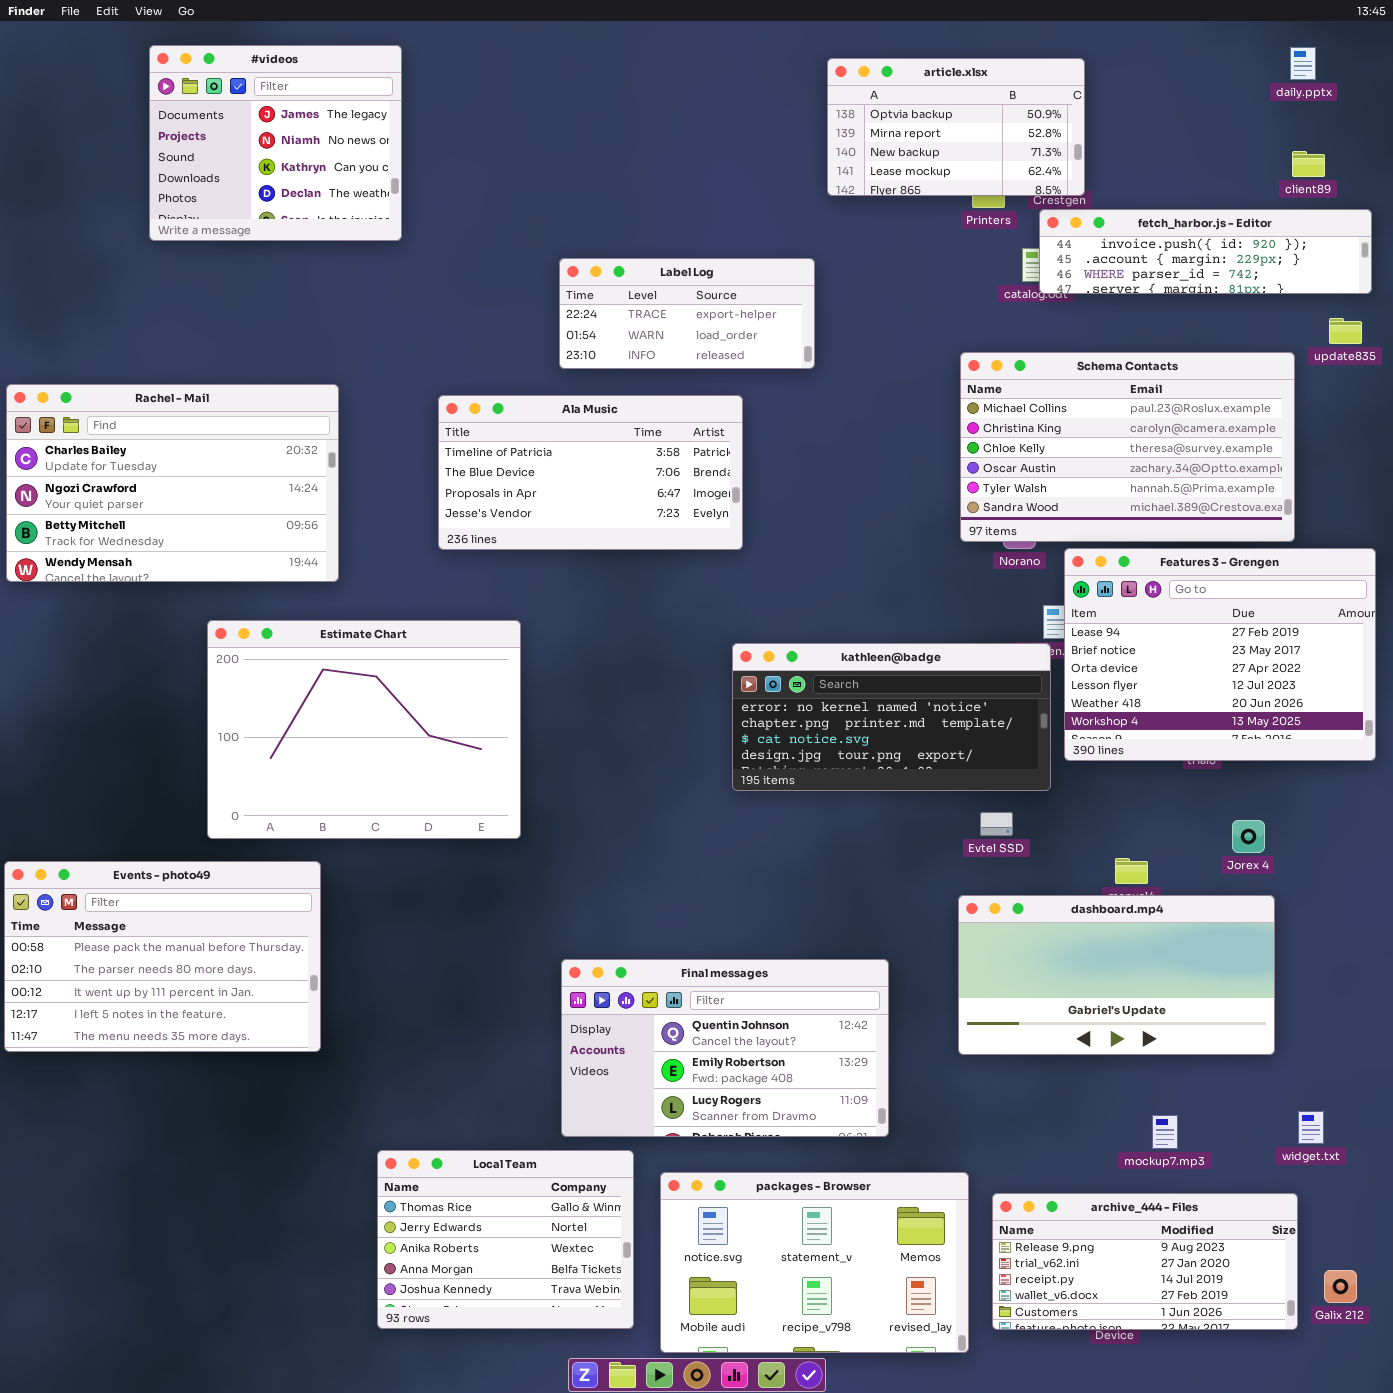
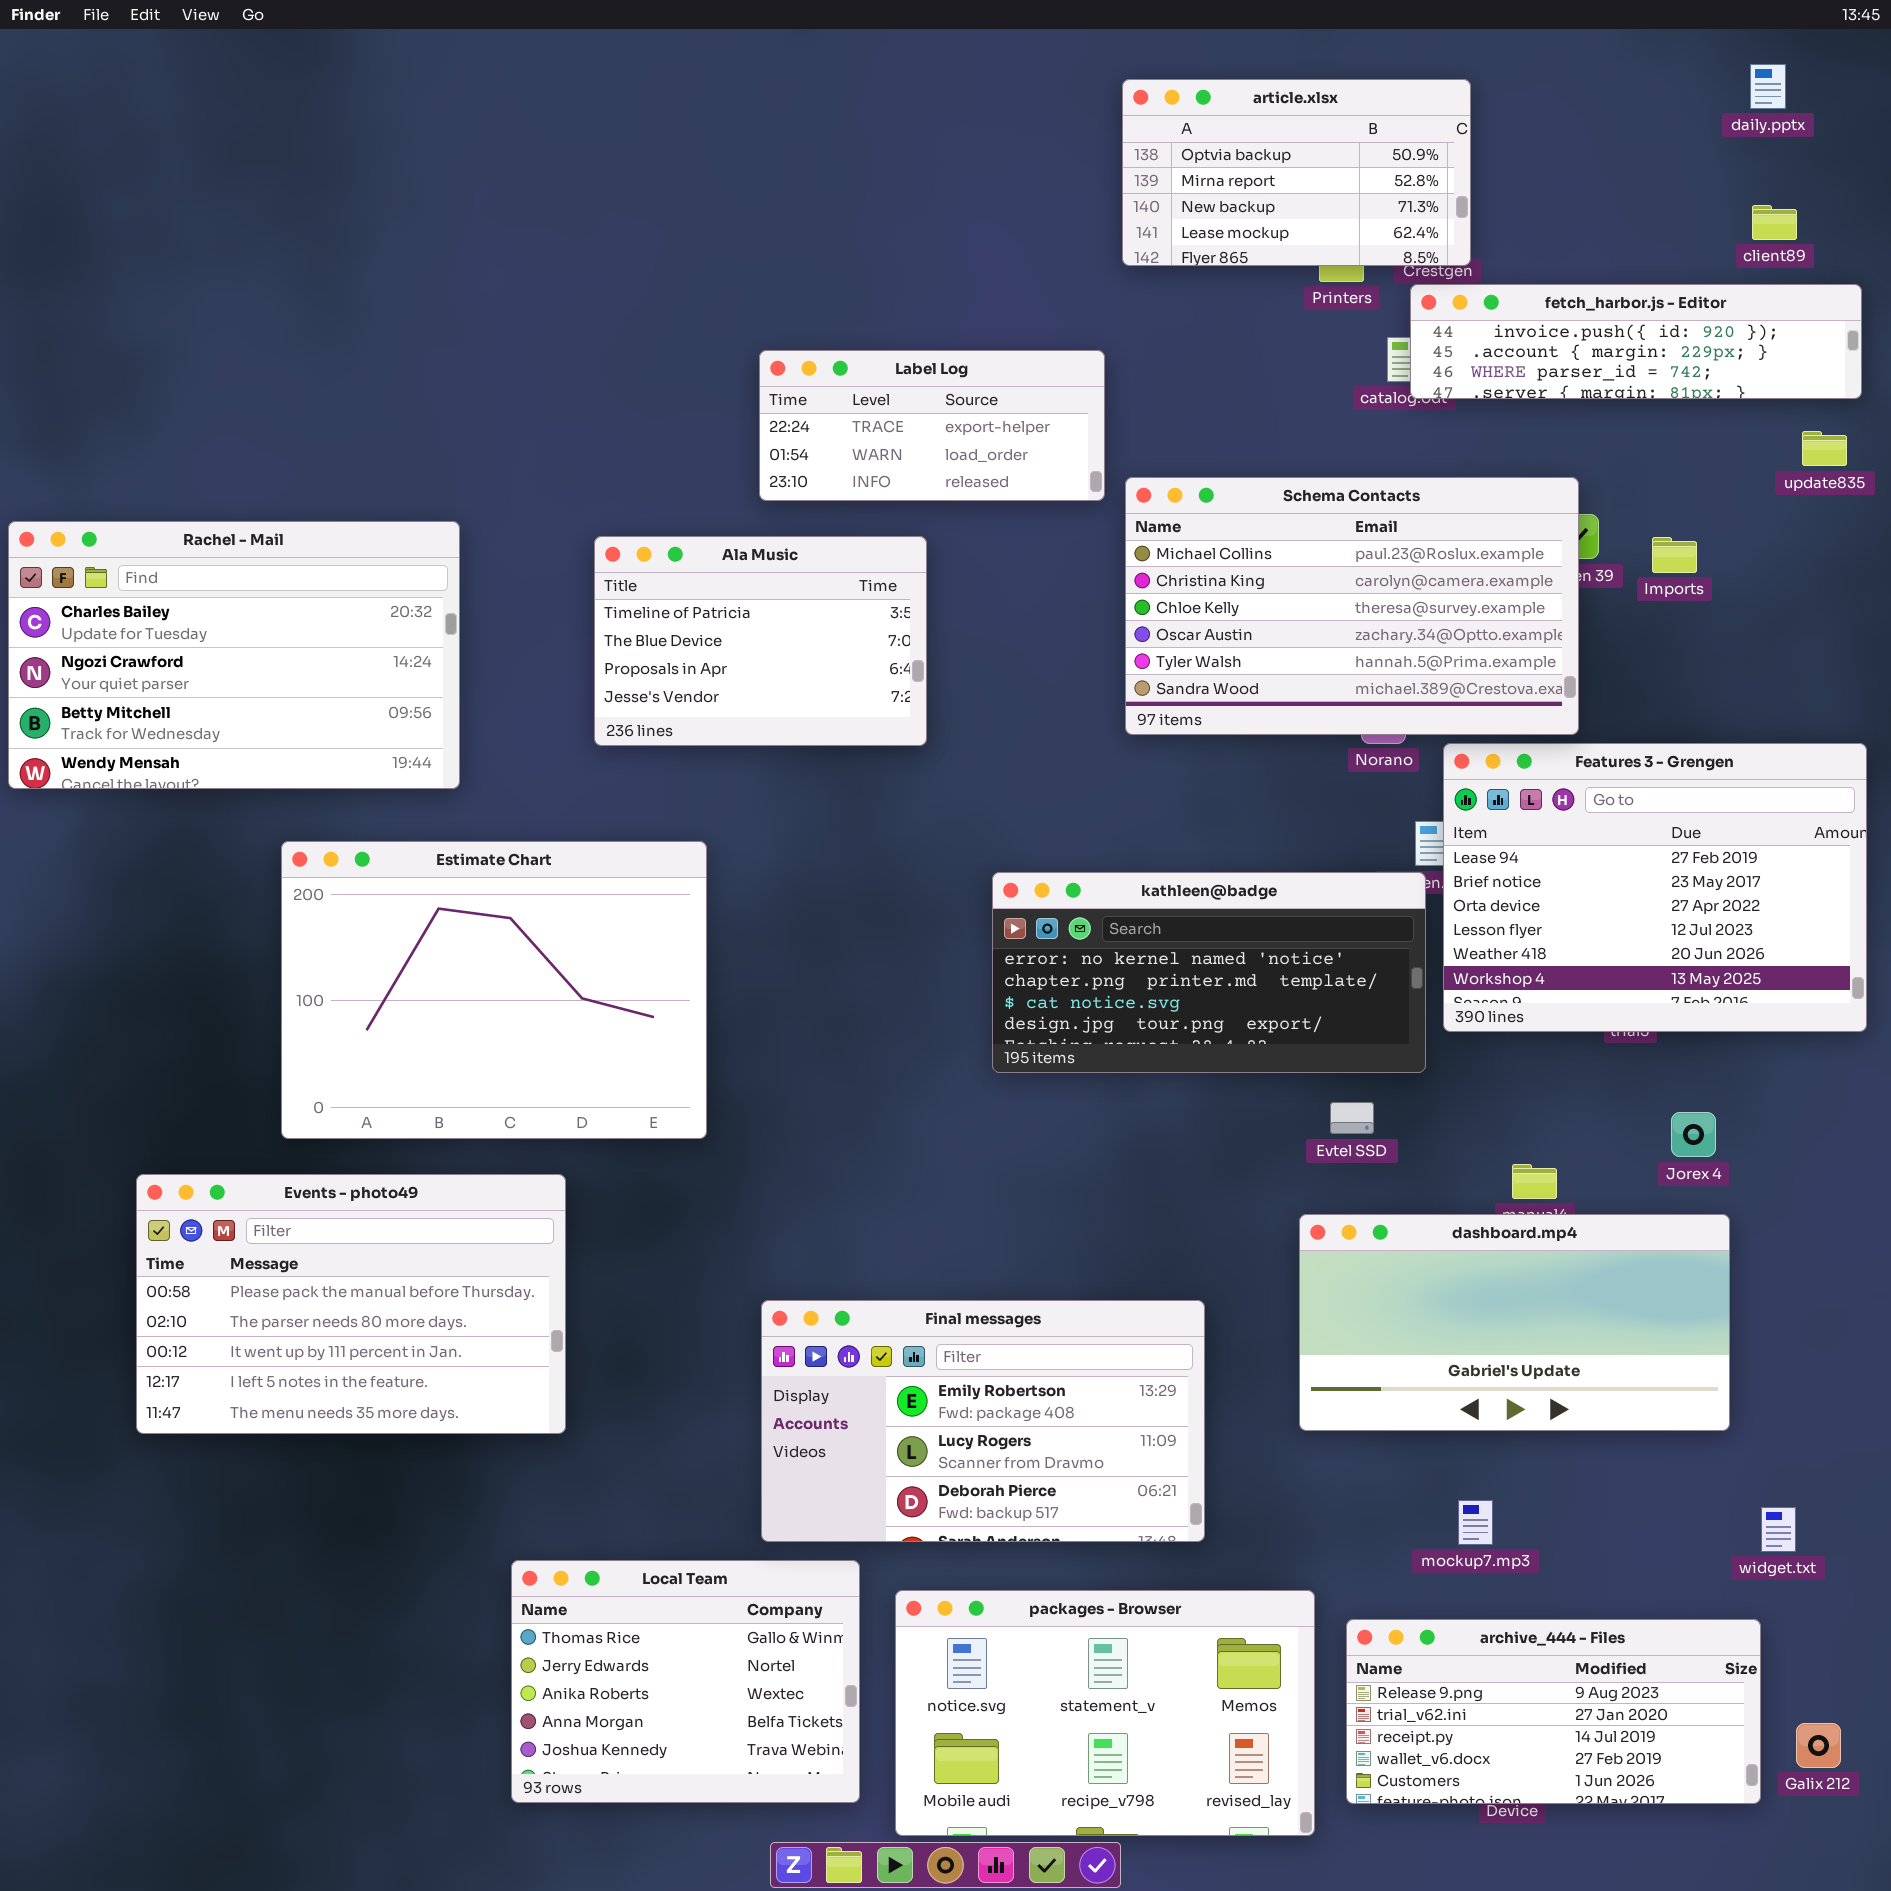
#videos: [149,45,402,241] -> none, closed
Schema Contacts: [960,352,1295,542] -> [1125,477,1579,735], moved
Ala Music: [438,395,743,550] -> [594,536,927,746], resized
Events - photo49: [4,861,321,1052] -> [136,1174,566,1434], moved
Final messages: [561,959,889,1137] -> [761,1300,1205,1542], scrolled down 1 row
mockup7.mp3: [1152,1115,1178,1149] -> [1458,1500,1493,1545], moved

